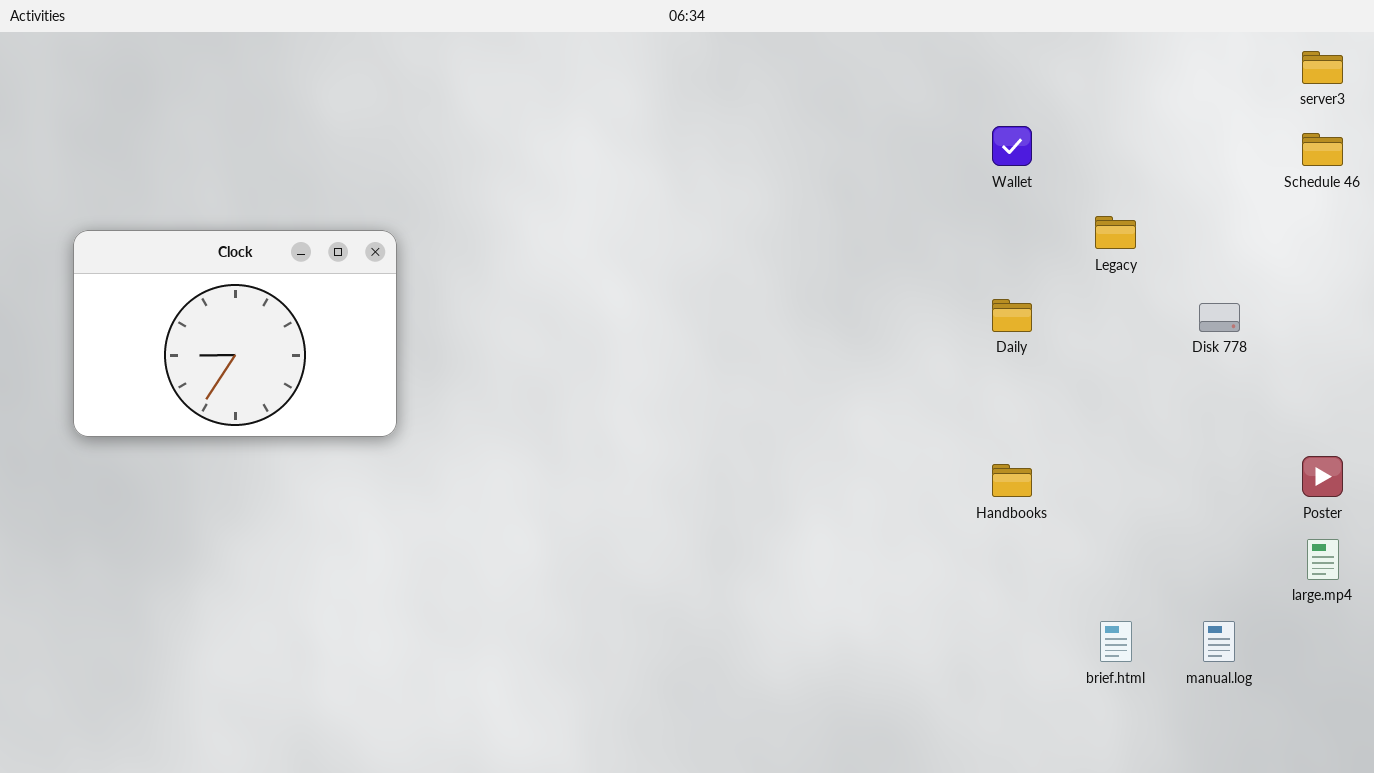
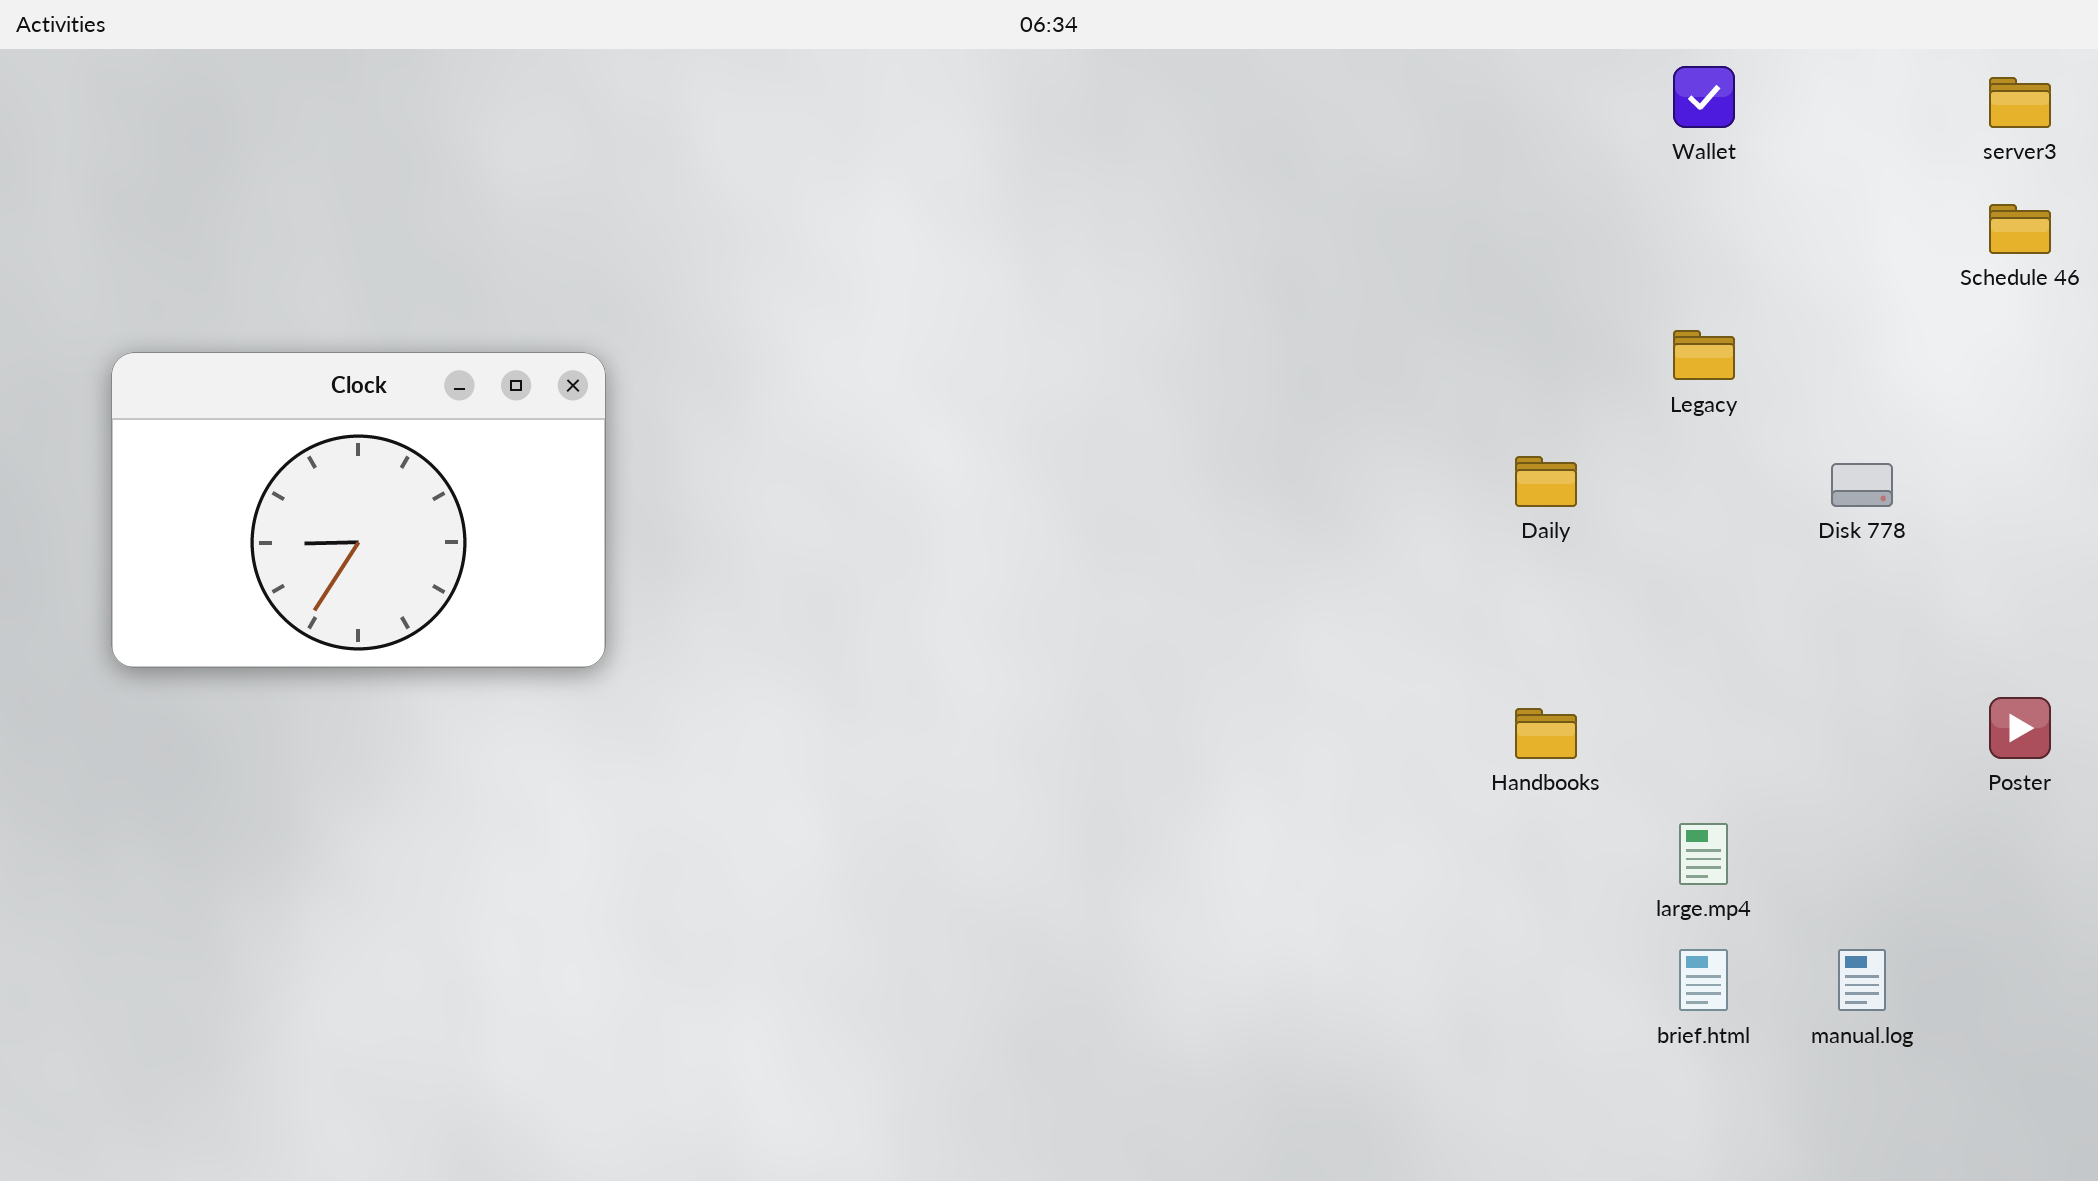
Wallet: [992,126,1032,166] -> [1673,66,1735,128], moved
large.mp4: [1307,539,1339,580] -> [1679,823,1728,885], moved

